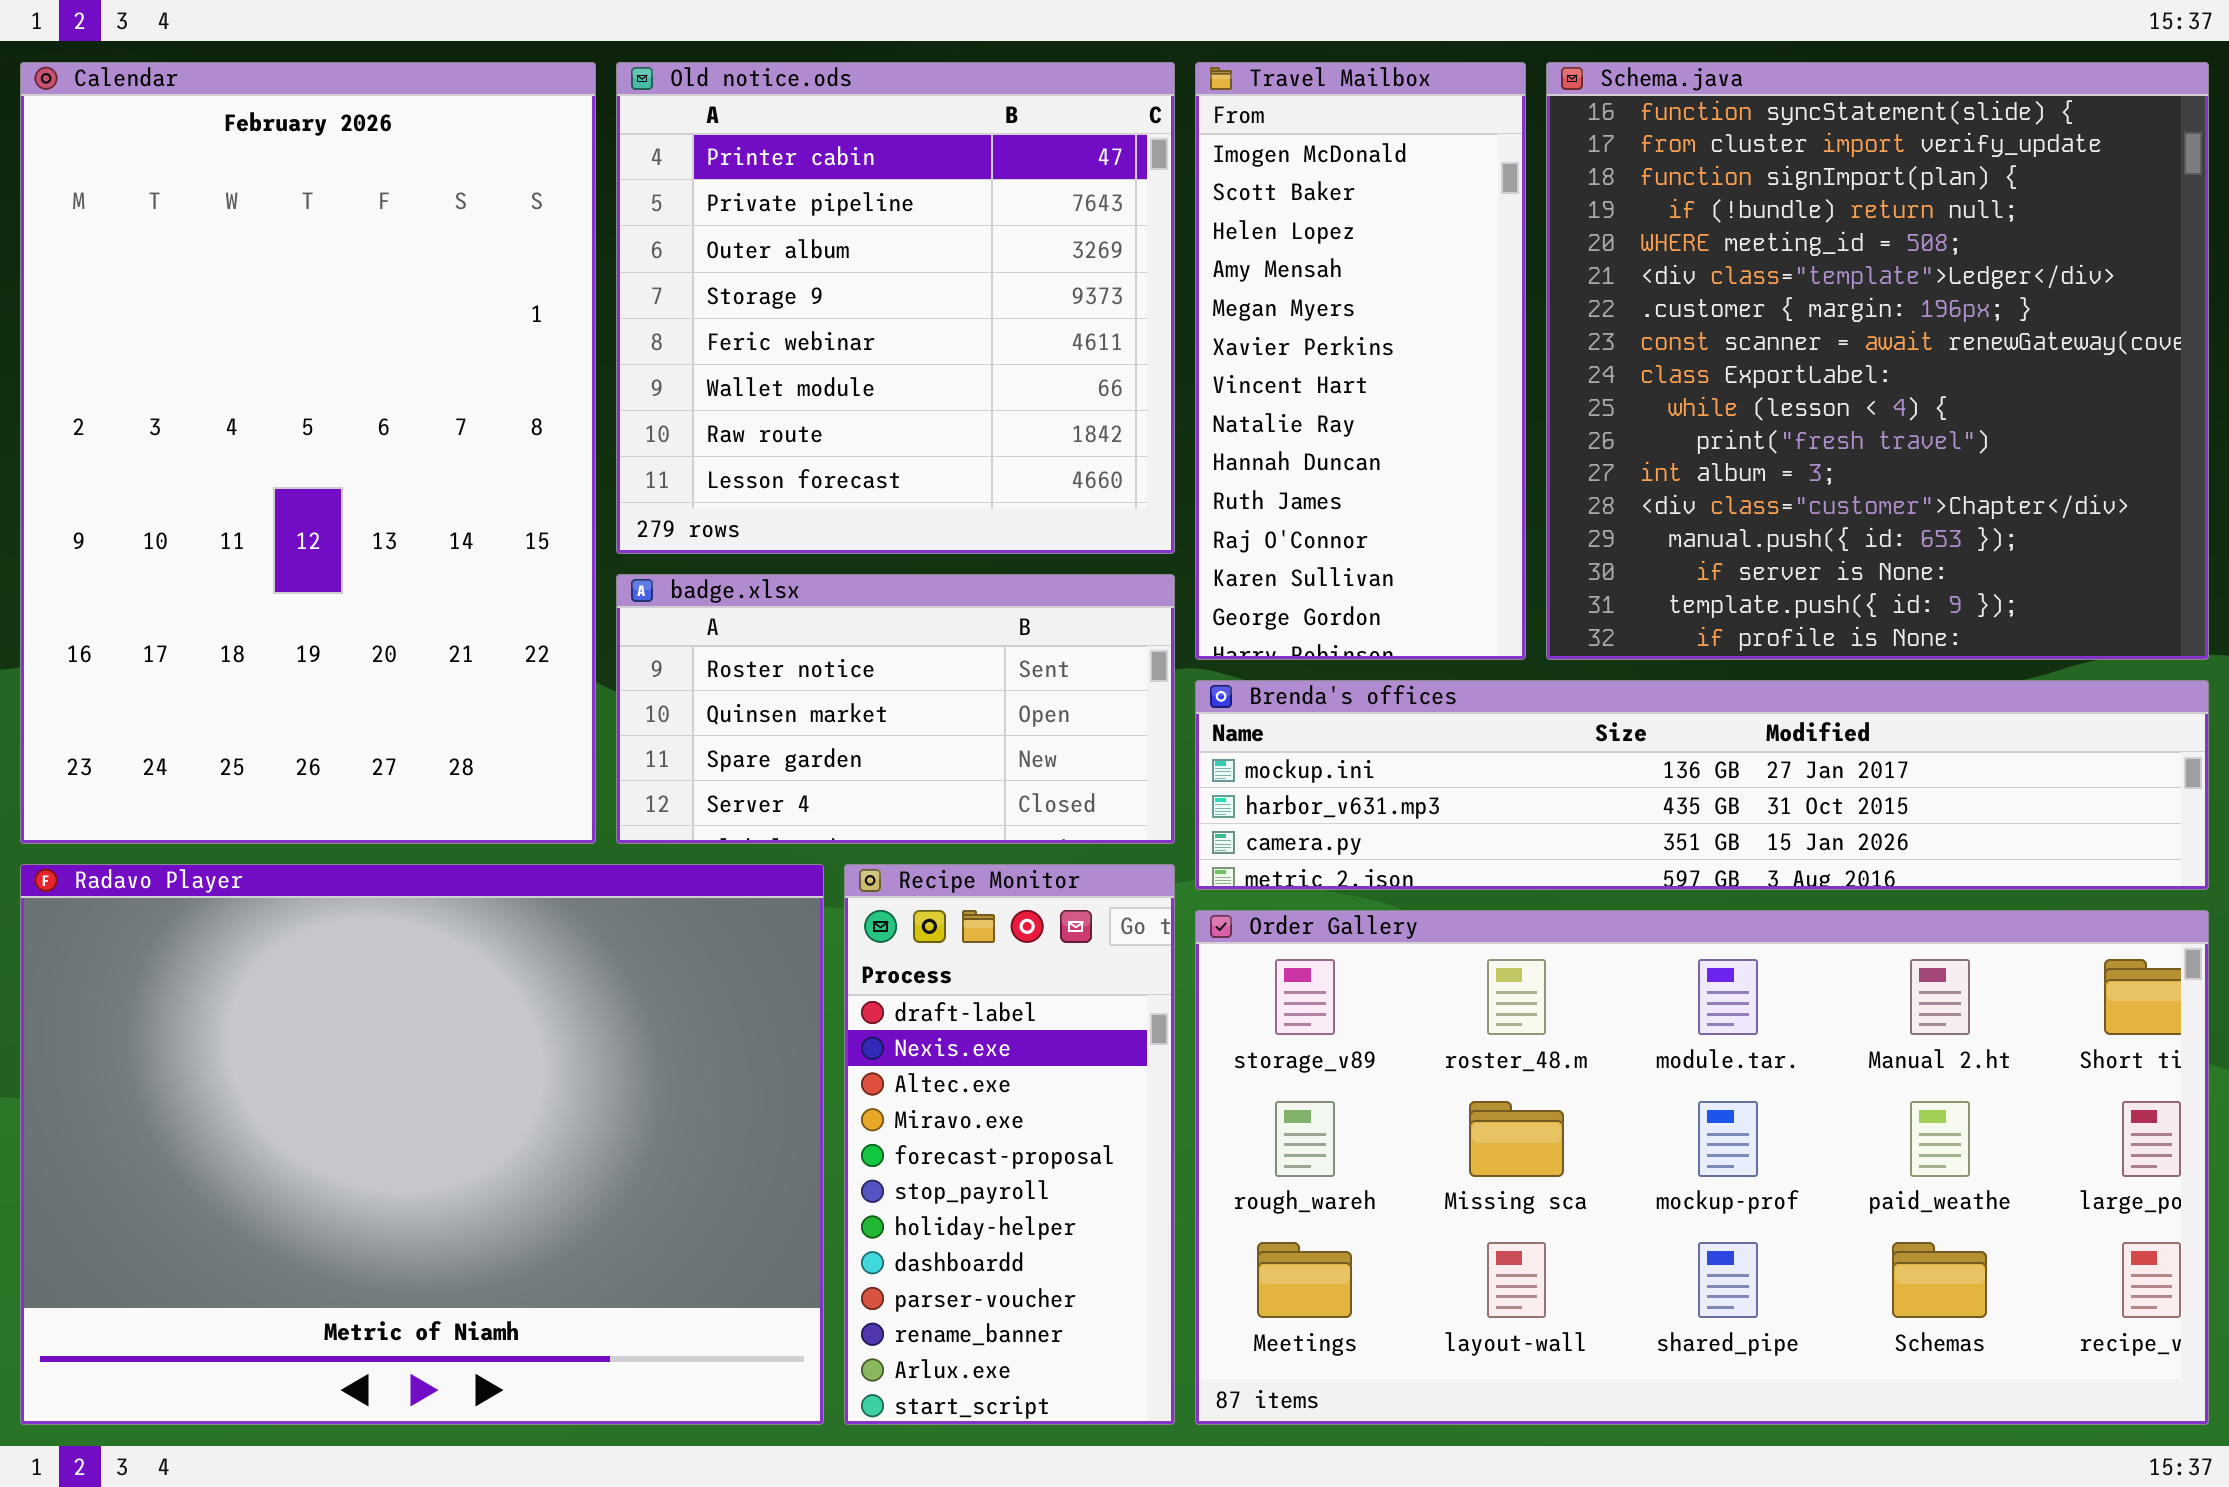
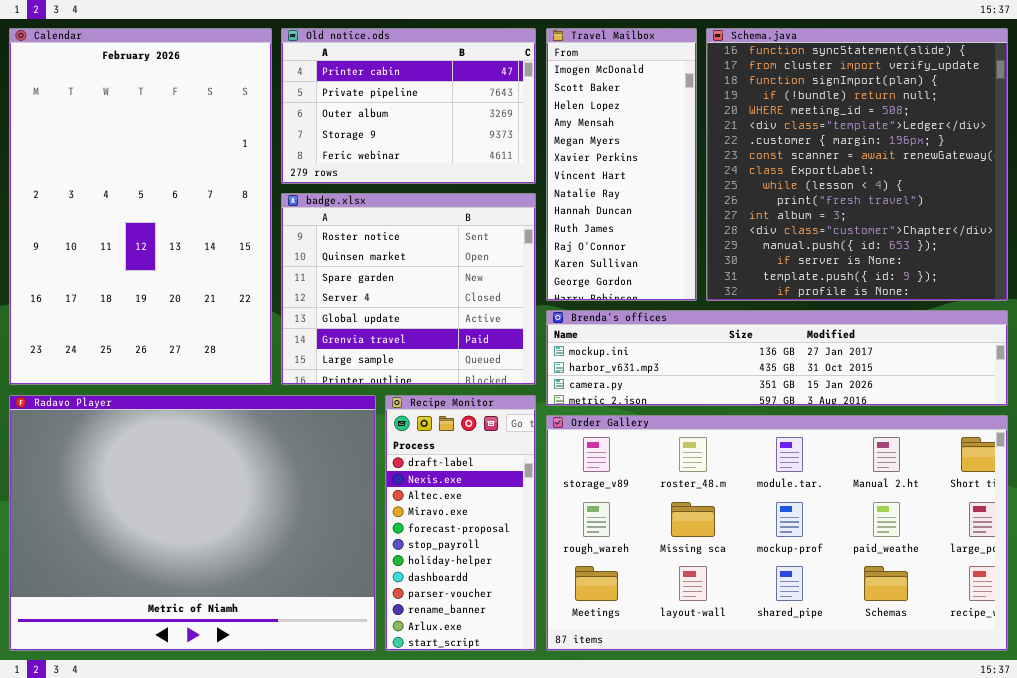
Old notice.ods: [616,62,1175,554] -> [281,28,536,184], resized
badge.xlsx: [616,574,1175,844] -> [281,193,536,385], resized

